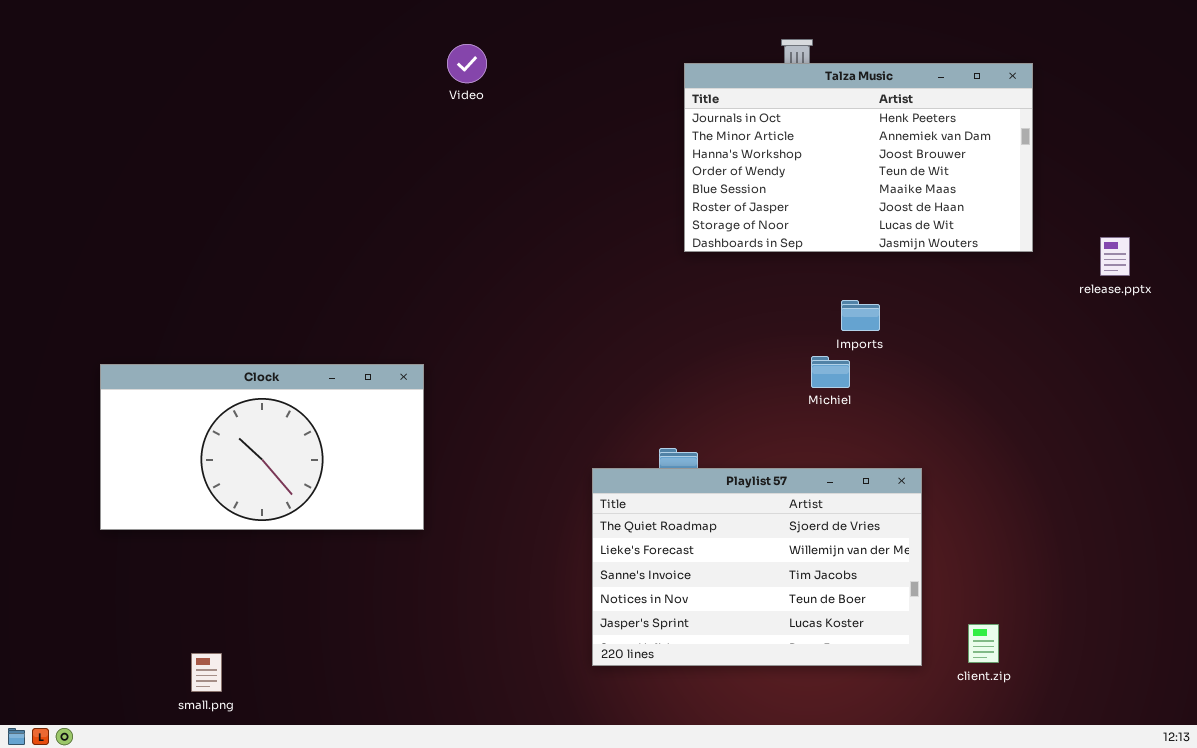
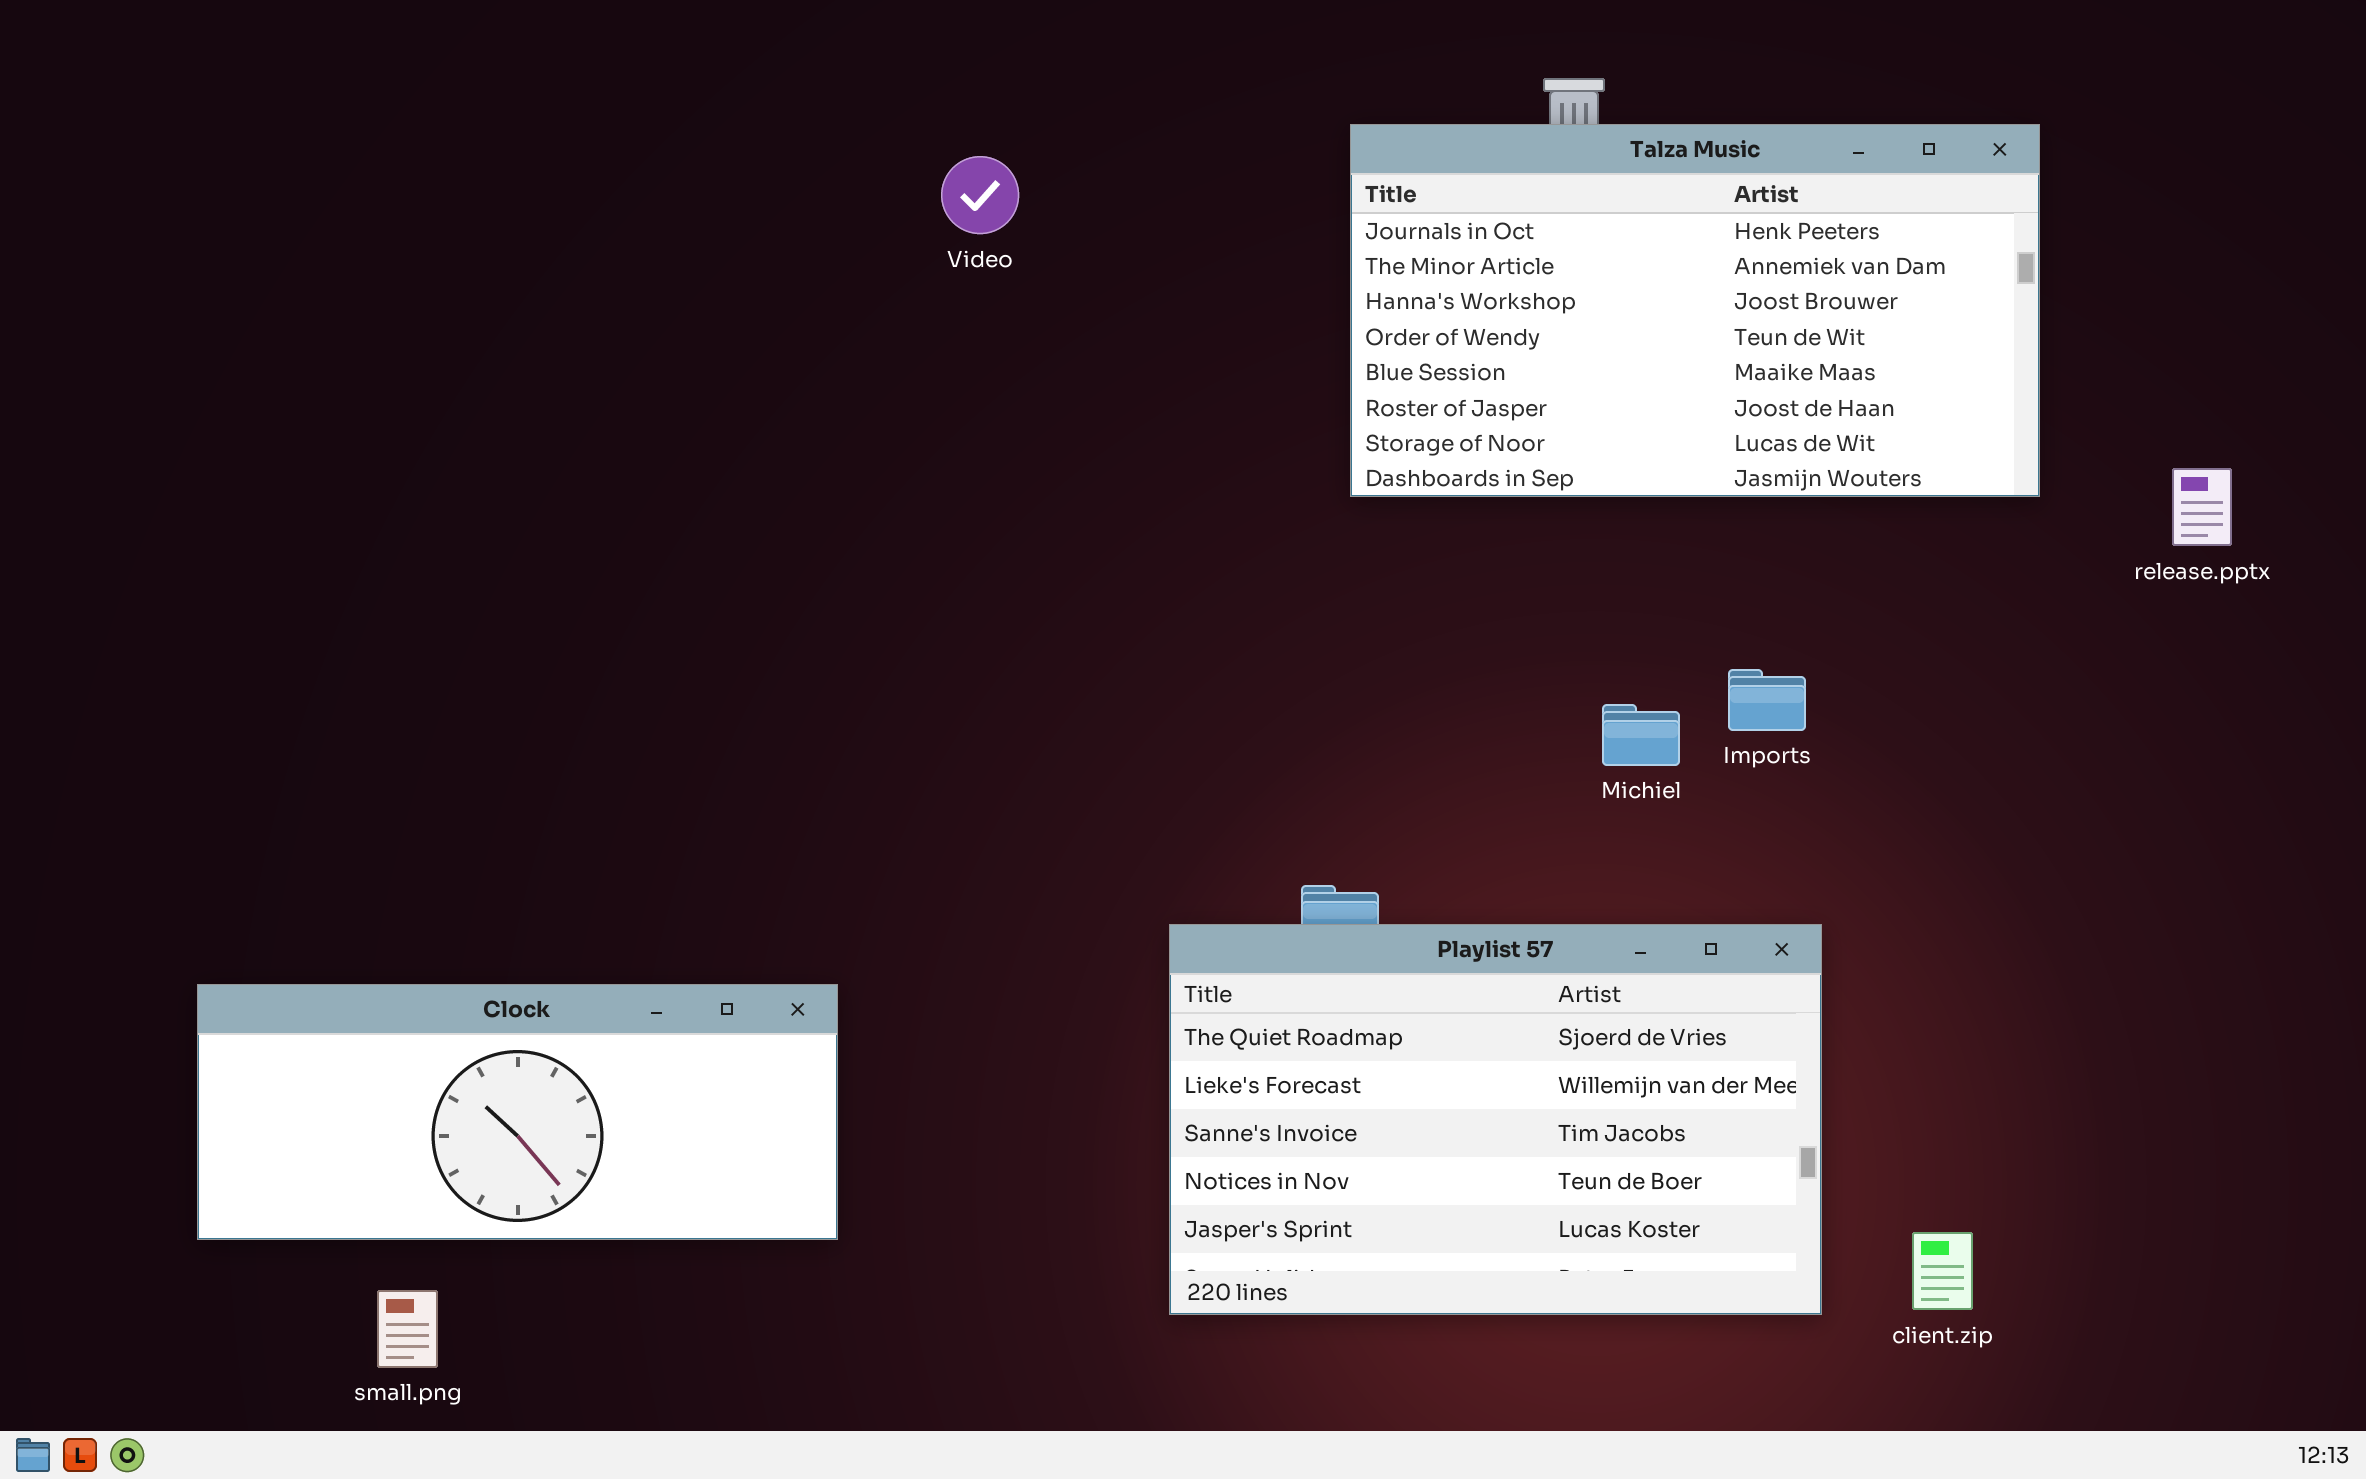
Video: [447,44,487,83] -> [941,156,1019,234], moved
Imports: [841,300,880,331] -> [1728,669,1806,731], moved
Clock: [100,364,424,530] -> [197,984,838,1240], moved, resized

